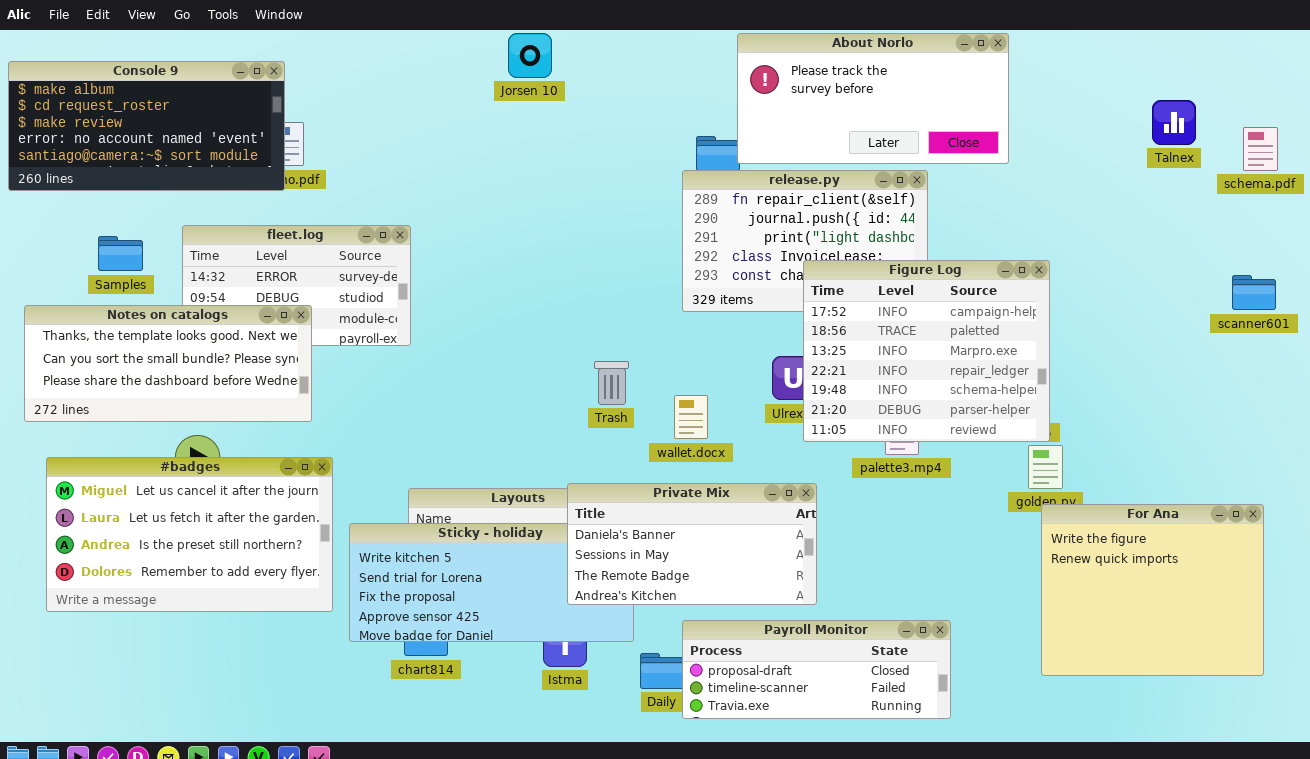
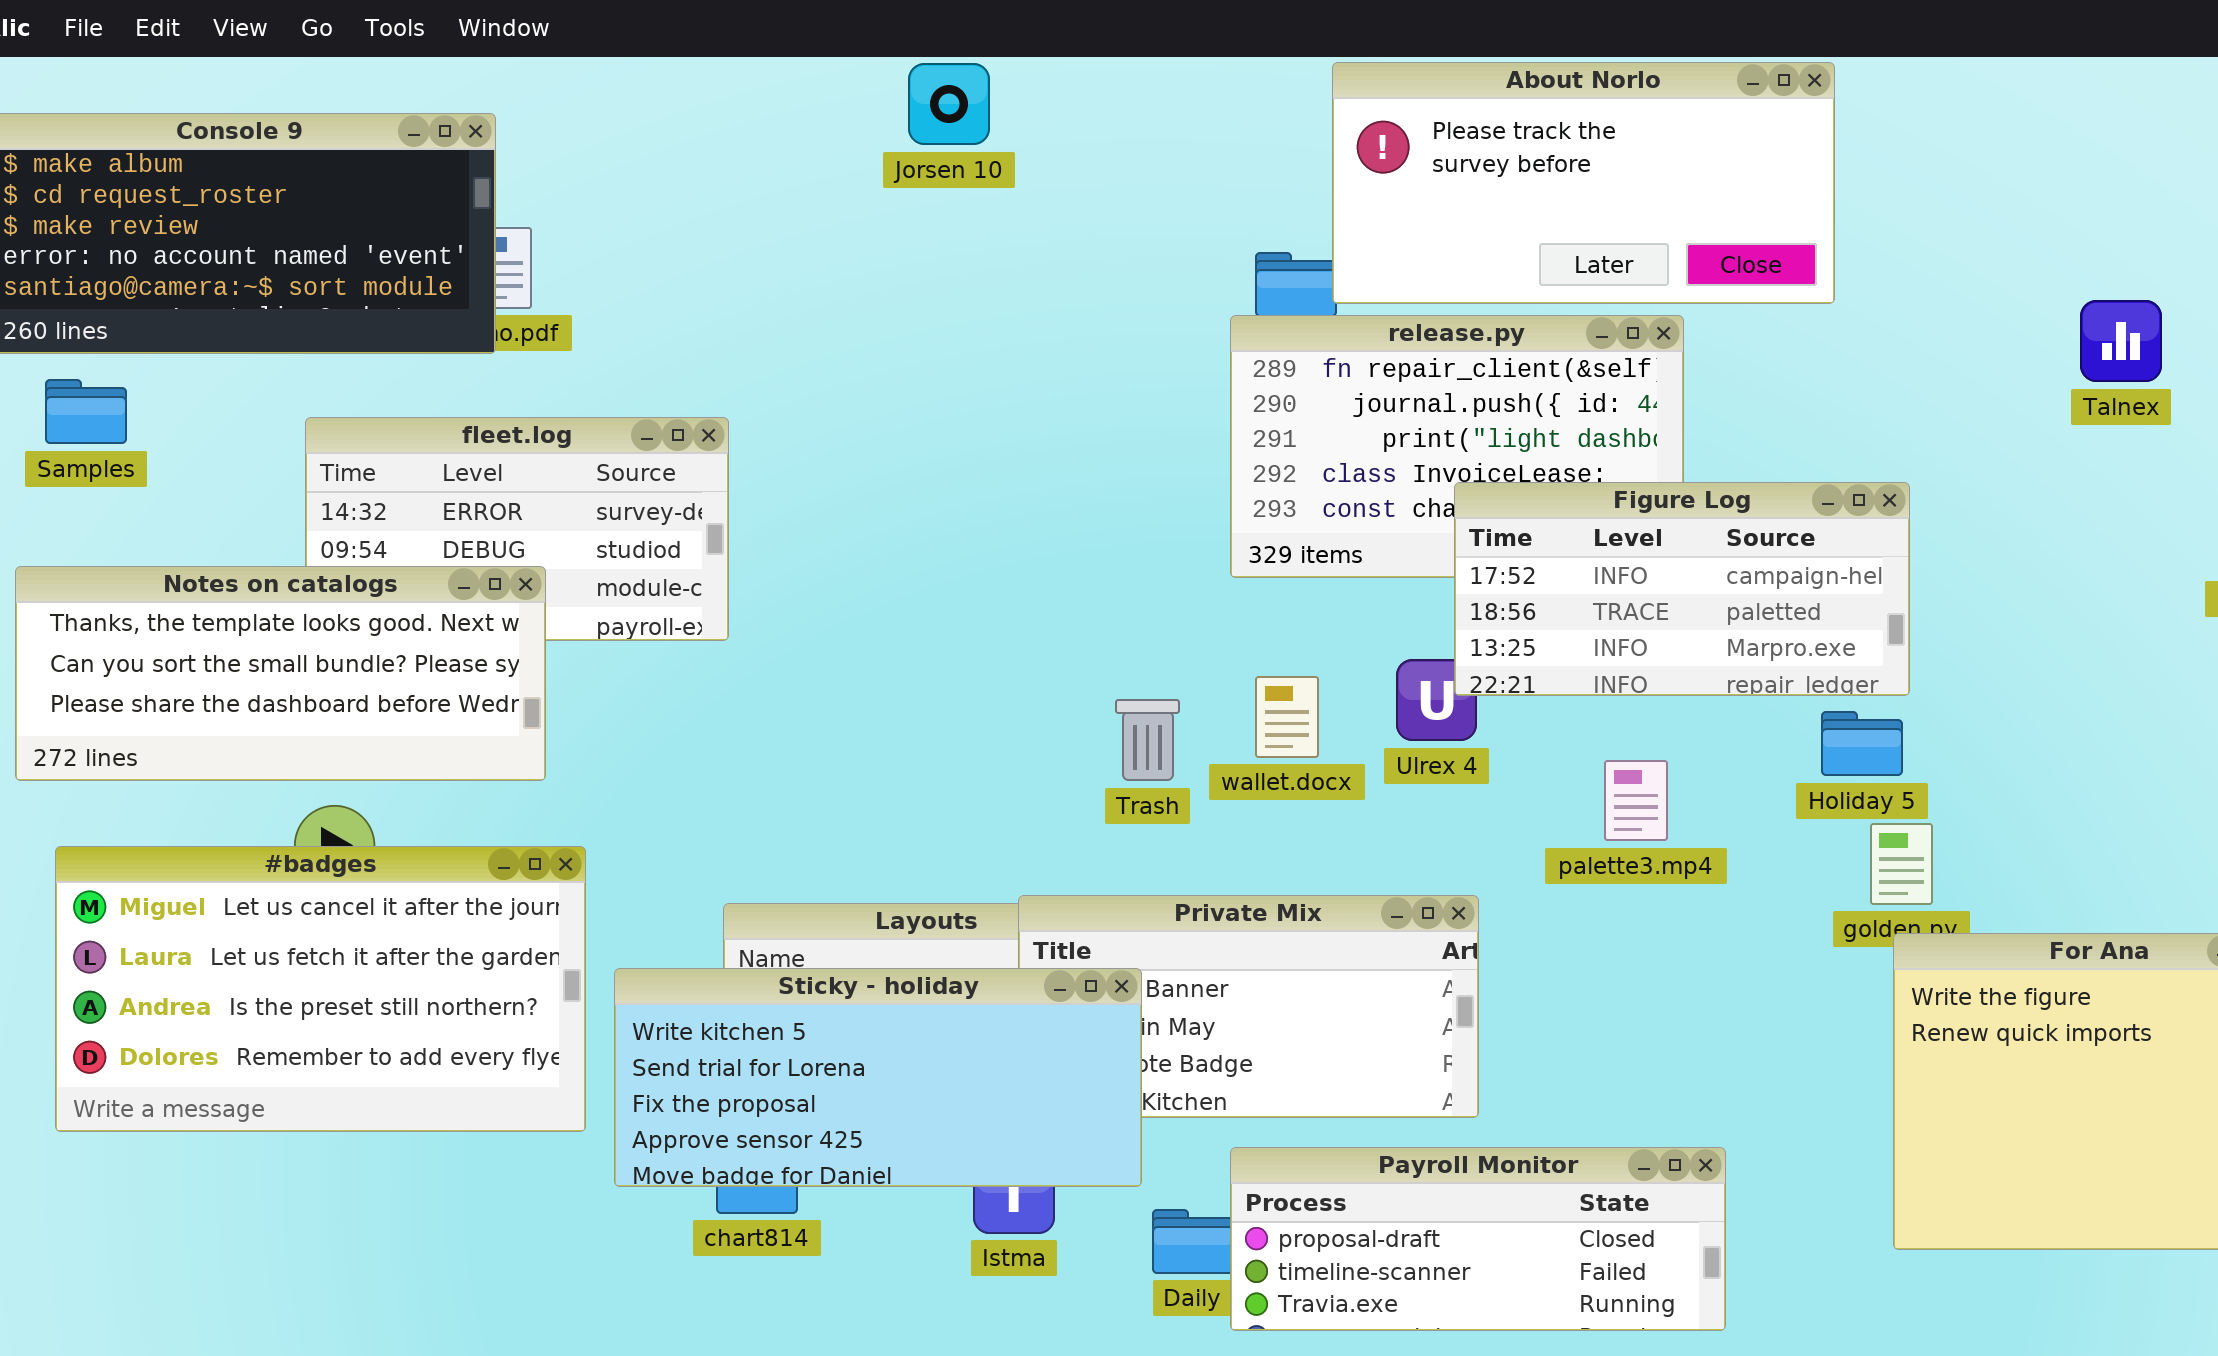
Talnex: [1152,100,1196,145] -> [2080,300,2162,382], moved
Samples: [98,236,143,271] -> [45,379,127,444], moved
Figure Log: [803,260,1050,442] -> [1454,482,1910,696], resized
Trash: [594,361,629,405] -> [1115,699,1180,781], moved
wallet.docx: [674,395,708,439] -> [1255,676,1319,758], moved
Sticky - holiday: [349,523,634,642] -> [614,968,1142,1187], raised

